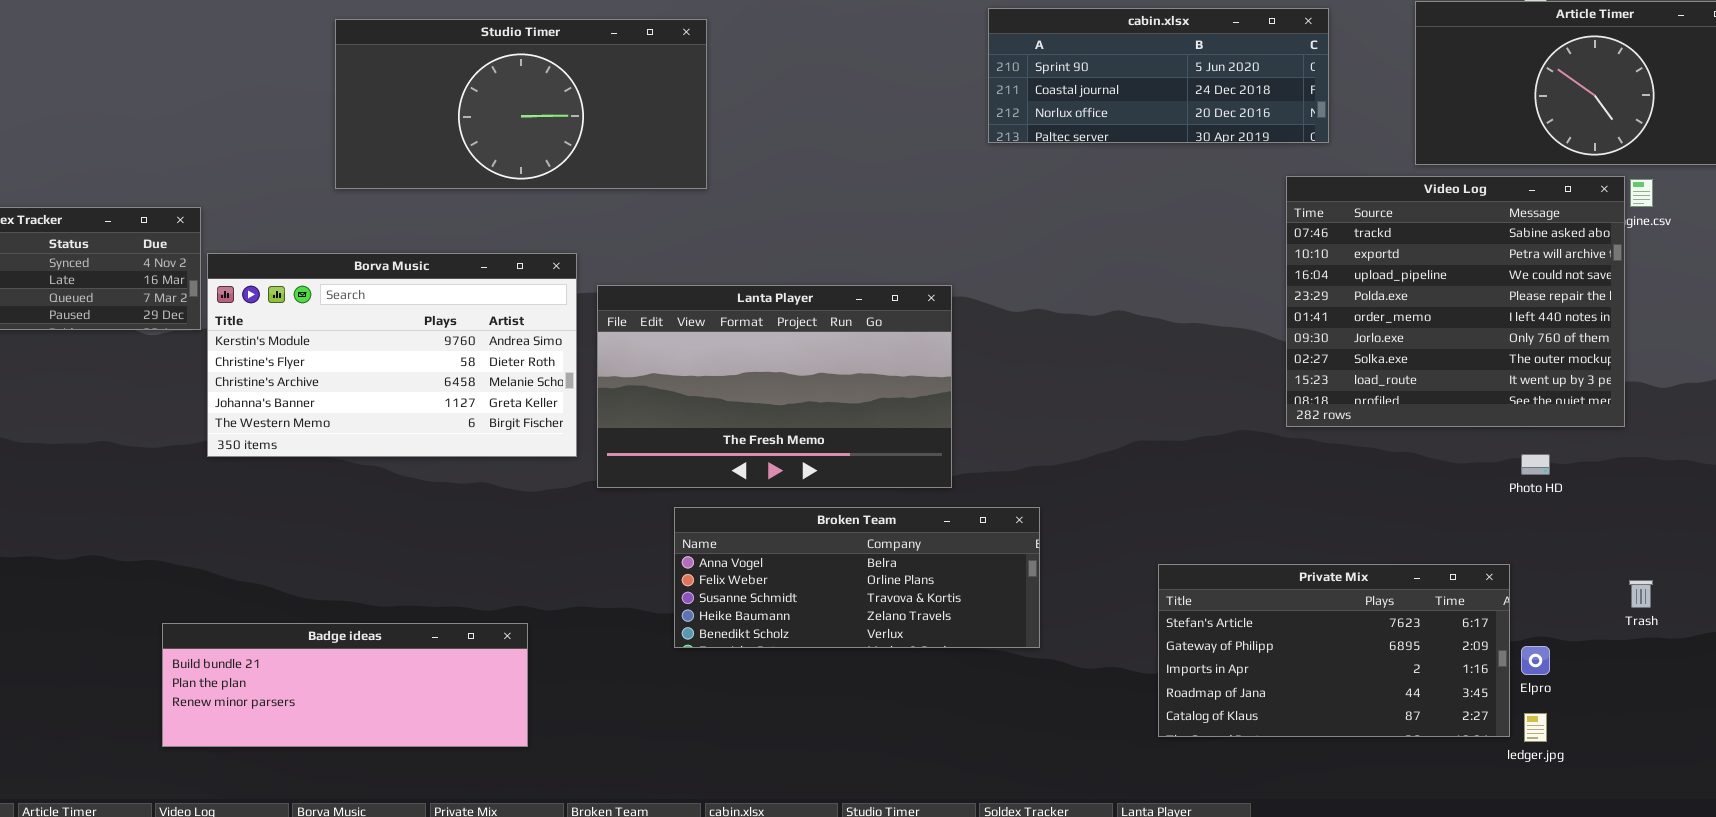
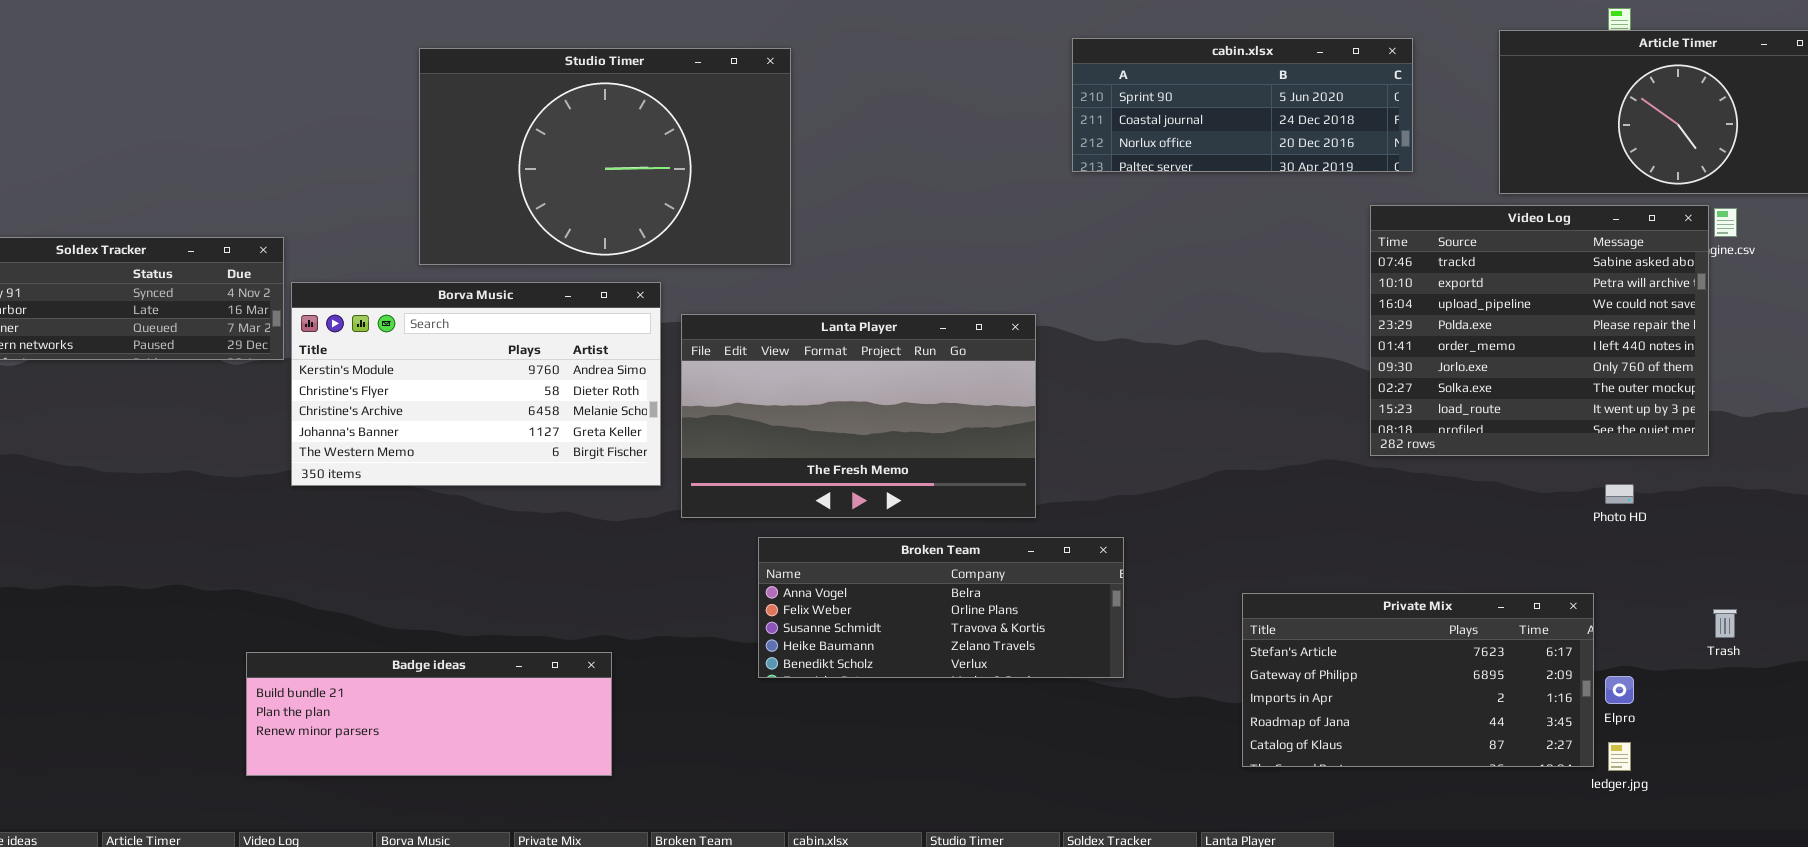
Studio Timer: [335,19,707,189] -> [419,48,791,265], resized

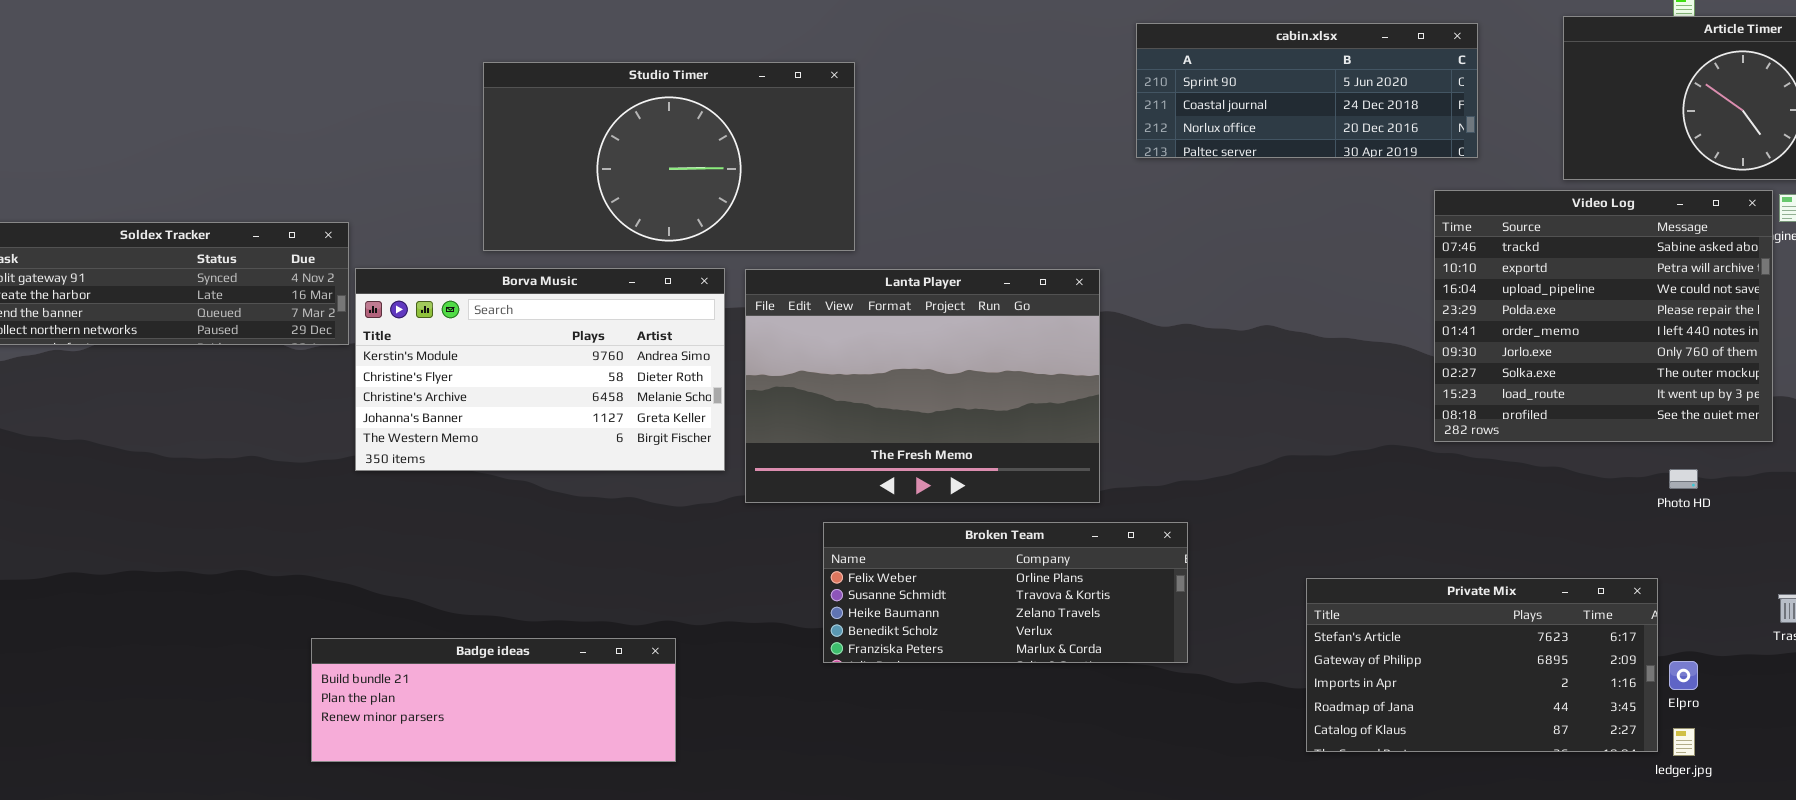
Studio Timer: [419,48,791,265] -> [483,62,855,251], resized
Lanta Player: [681,314,1036,518] -> [745,269,1100,503], resized
Broken Team: [758,537,1124,678] -> [823,522,1188,663], scrolled down 1 row

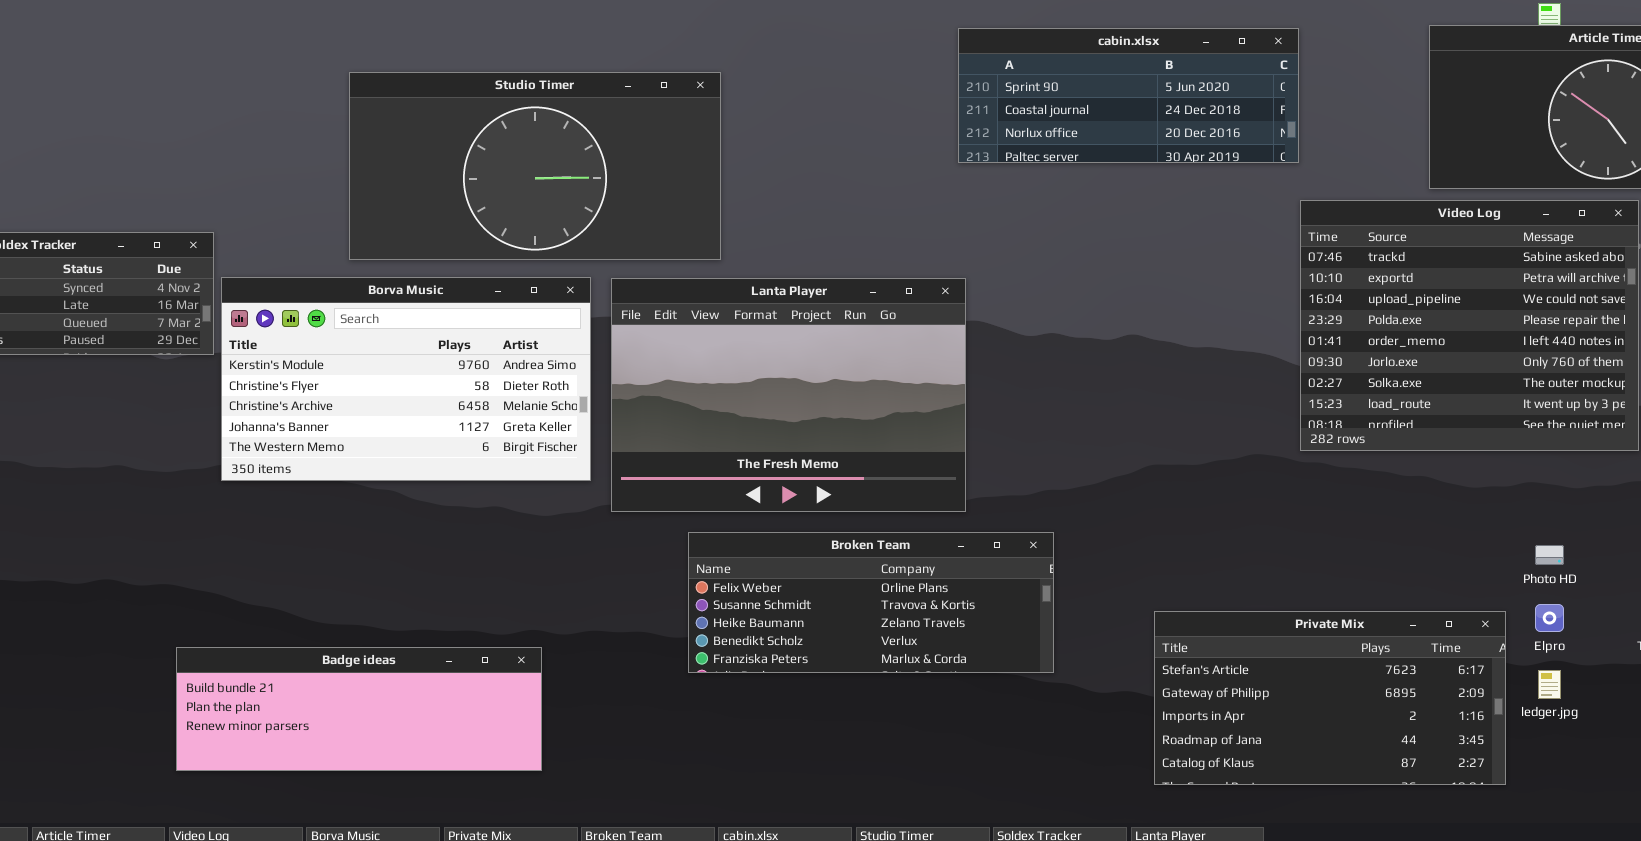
cabin.xlsx: [1136,23,1478,158] -> [958,28,1299,163], moved
Photo HD: [1669,469,1698,489] -> [1535,545,1564,565], moved
Private Mix: [1306,578,1658,752] -> [1154,611,1506,785], moved
Elpro: [1669,661,1698,690] -> [1535,604,1564,632], moved
ledger.jpg: [1673,728,1695,756] -> [1538,670,1561,699], moved

